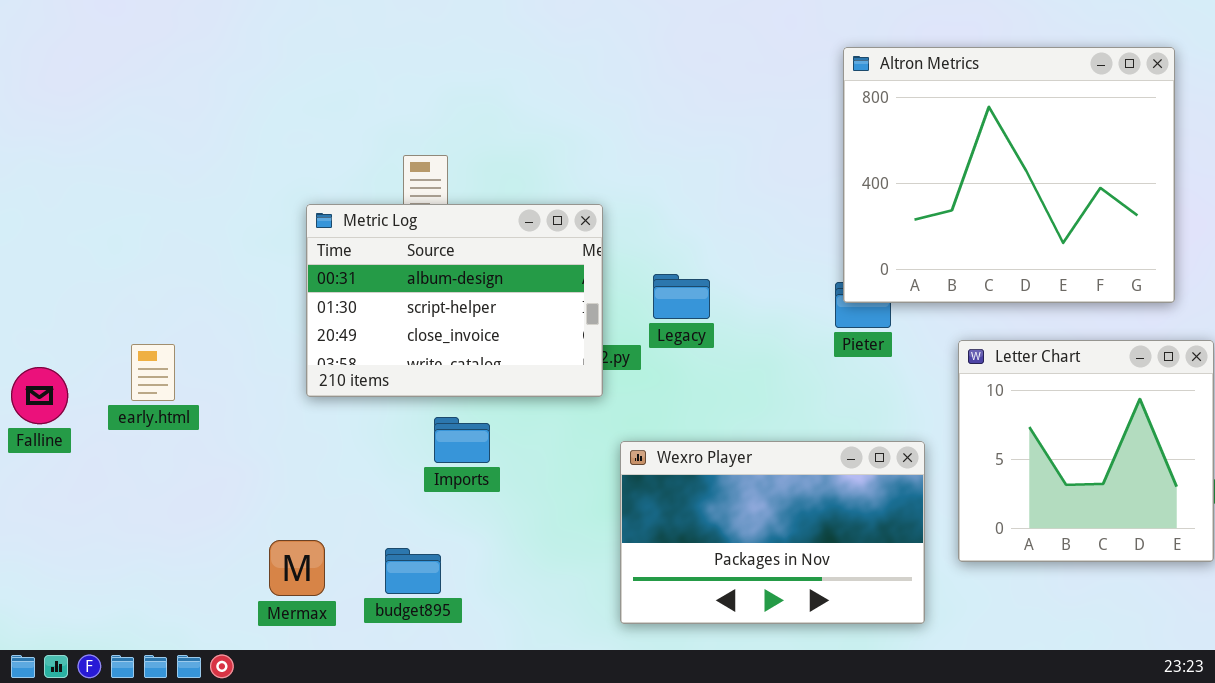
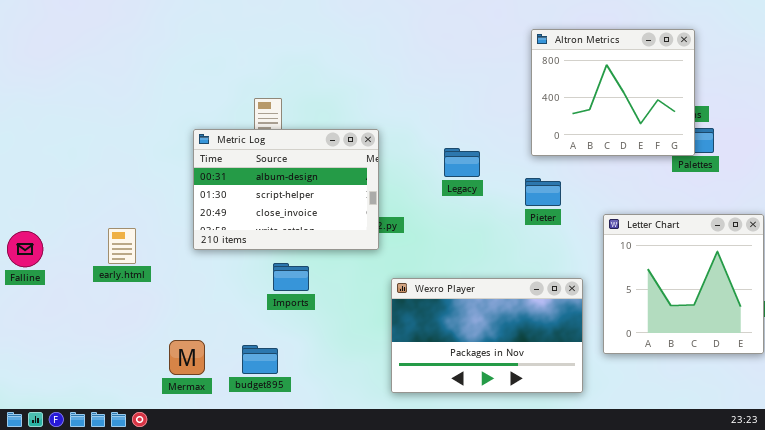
Altron Metrics: [843,47,1175,303] -> [531,29,695,156], resized
Legacy: [653,274,710,319] -> [444,148,480,177], moved
early.html: [131,344,175,401] -> [108,228,136,264], moved

